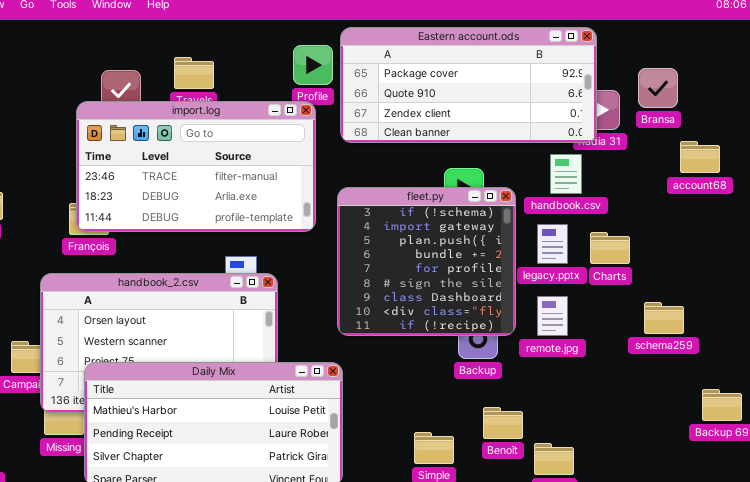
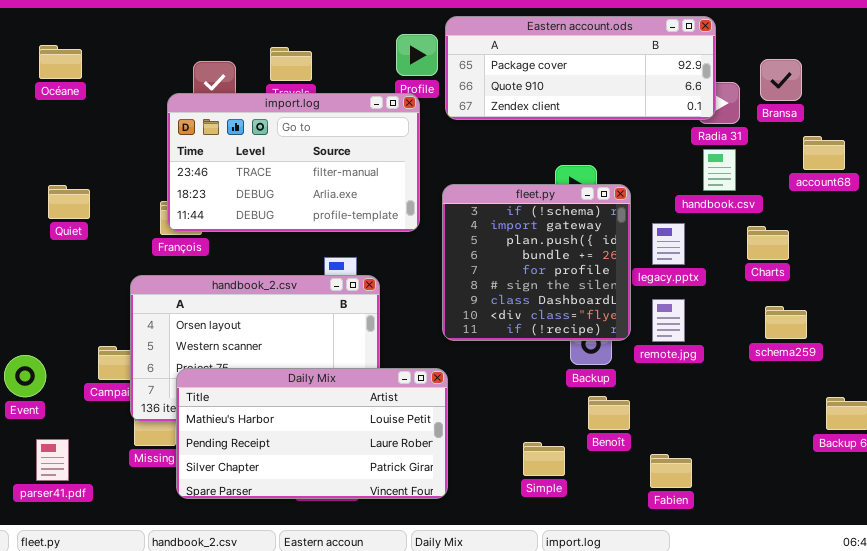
Eastern account.ods: [340,27,597,143] -> [445,16,716,120], resized
handbook.csv: [550,154,582,194] -> [703,149,736,191], moved
Charts: [590,232,630,264] -> [747,226,789,260], moved
Benoît: [483,407,523,439] -> [588,396,630,430], moved

